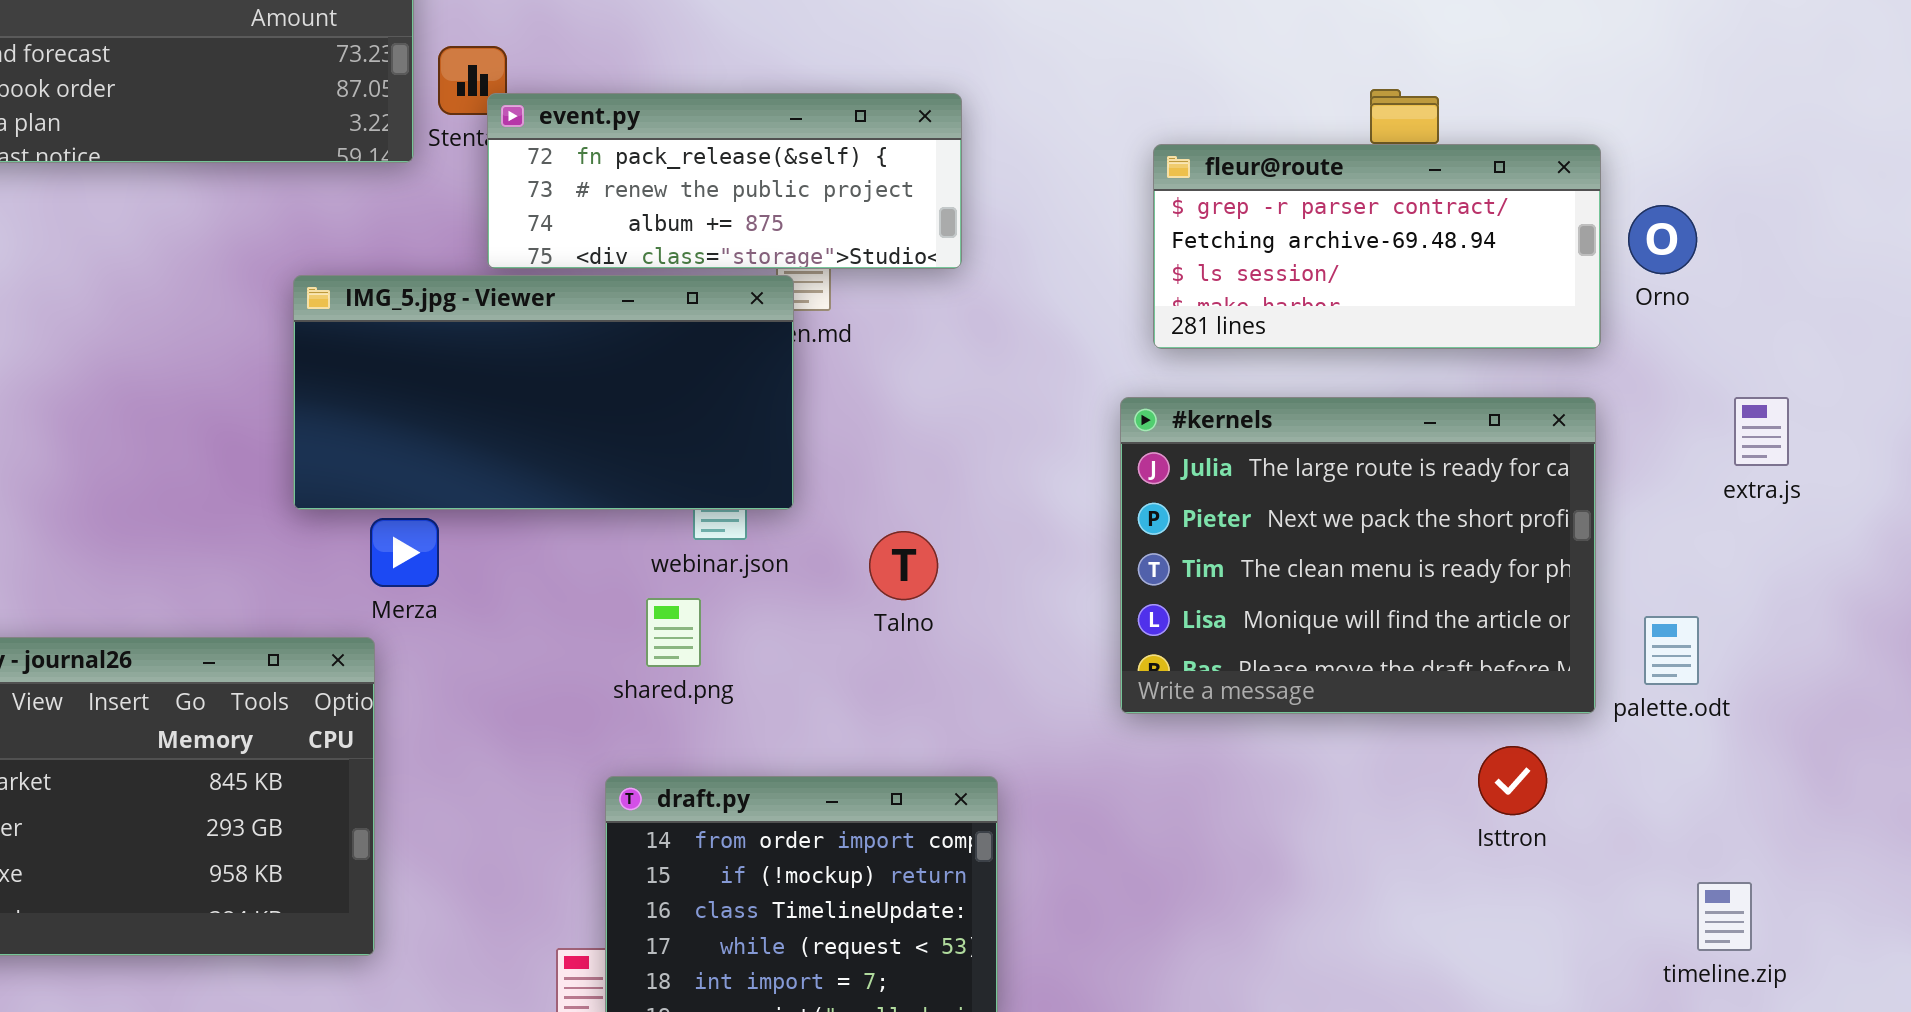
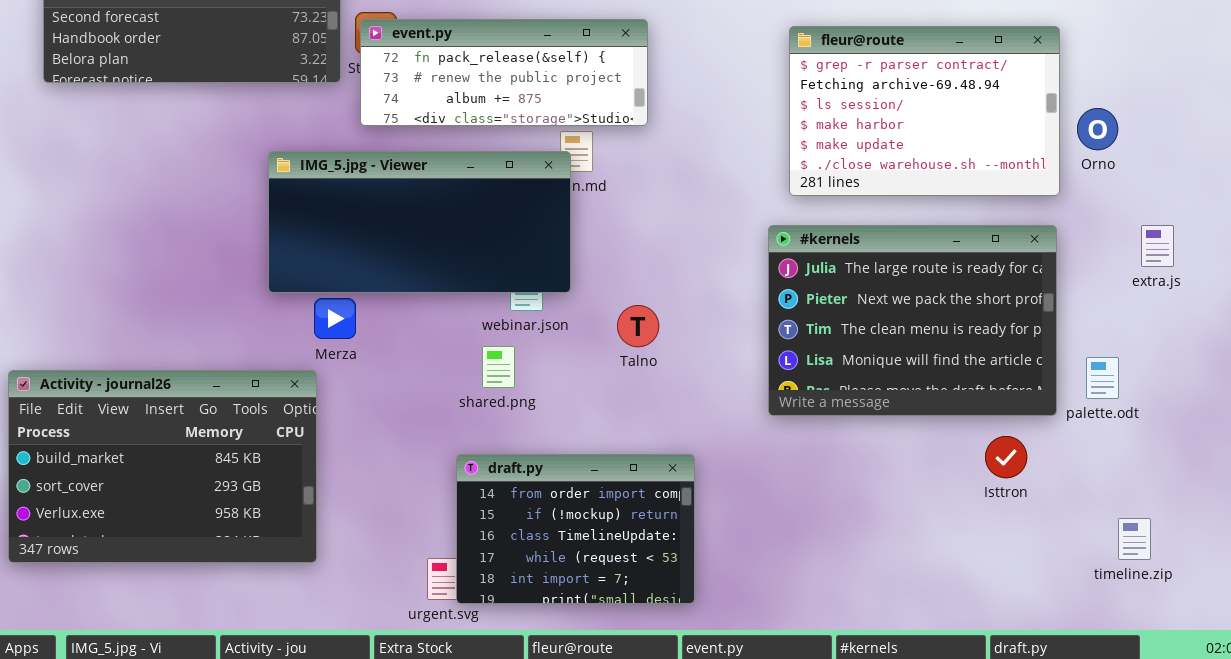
event.py: [487,93,962,269] -> [360,19,648,126], moved
fleur@route: [1153,144,1601,349] -> [789,26,1060,196], resized

